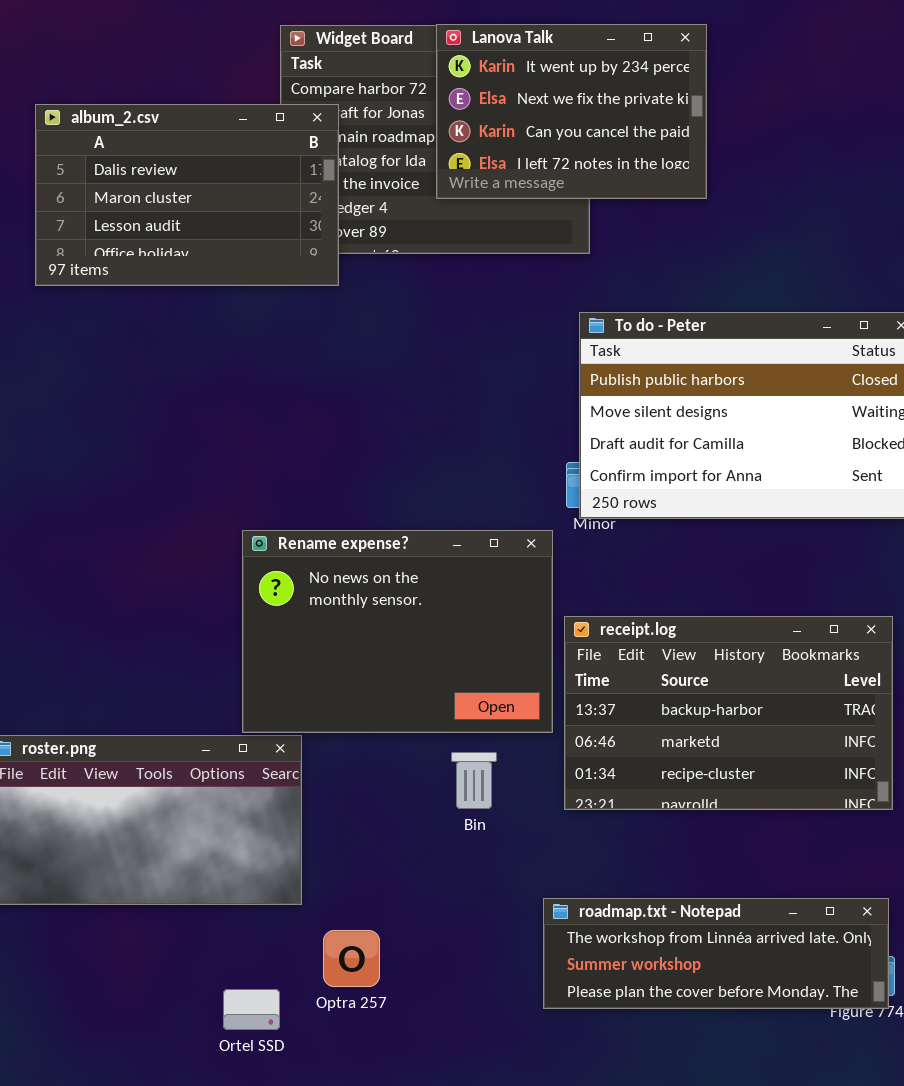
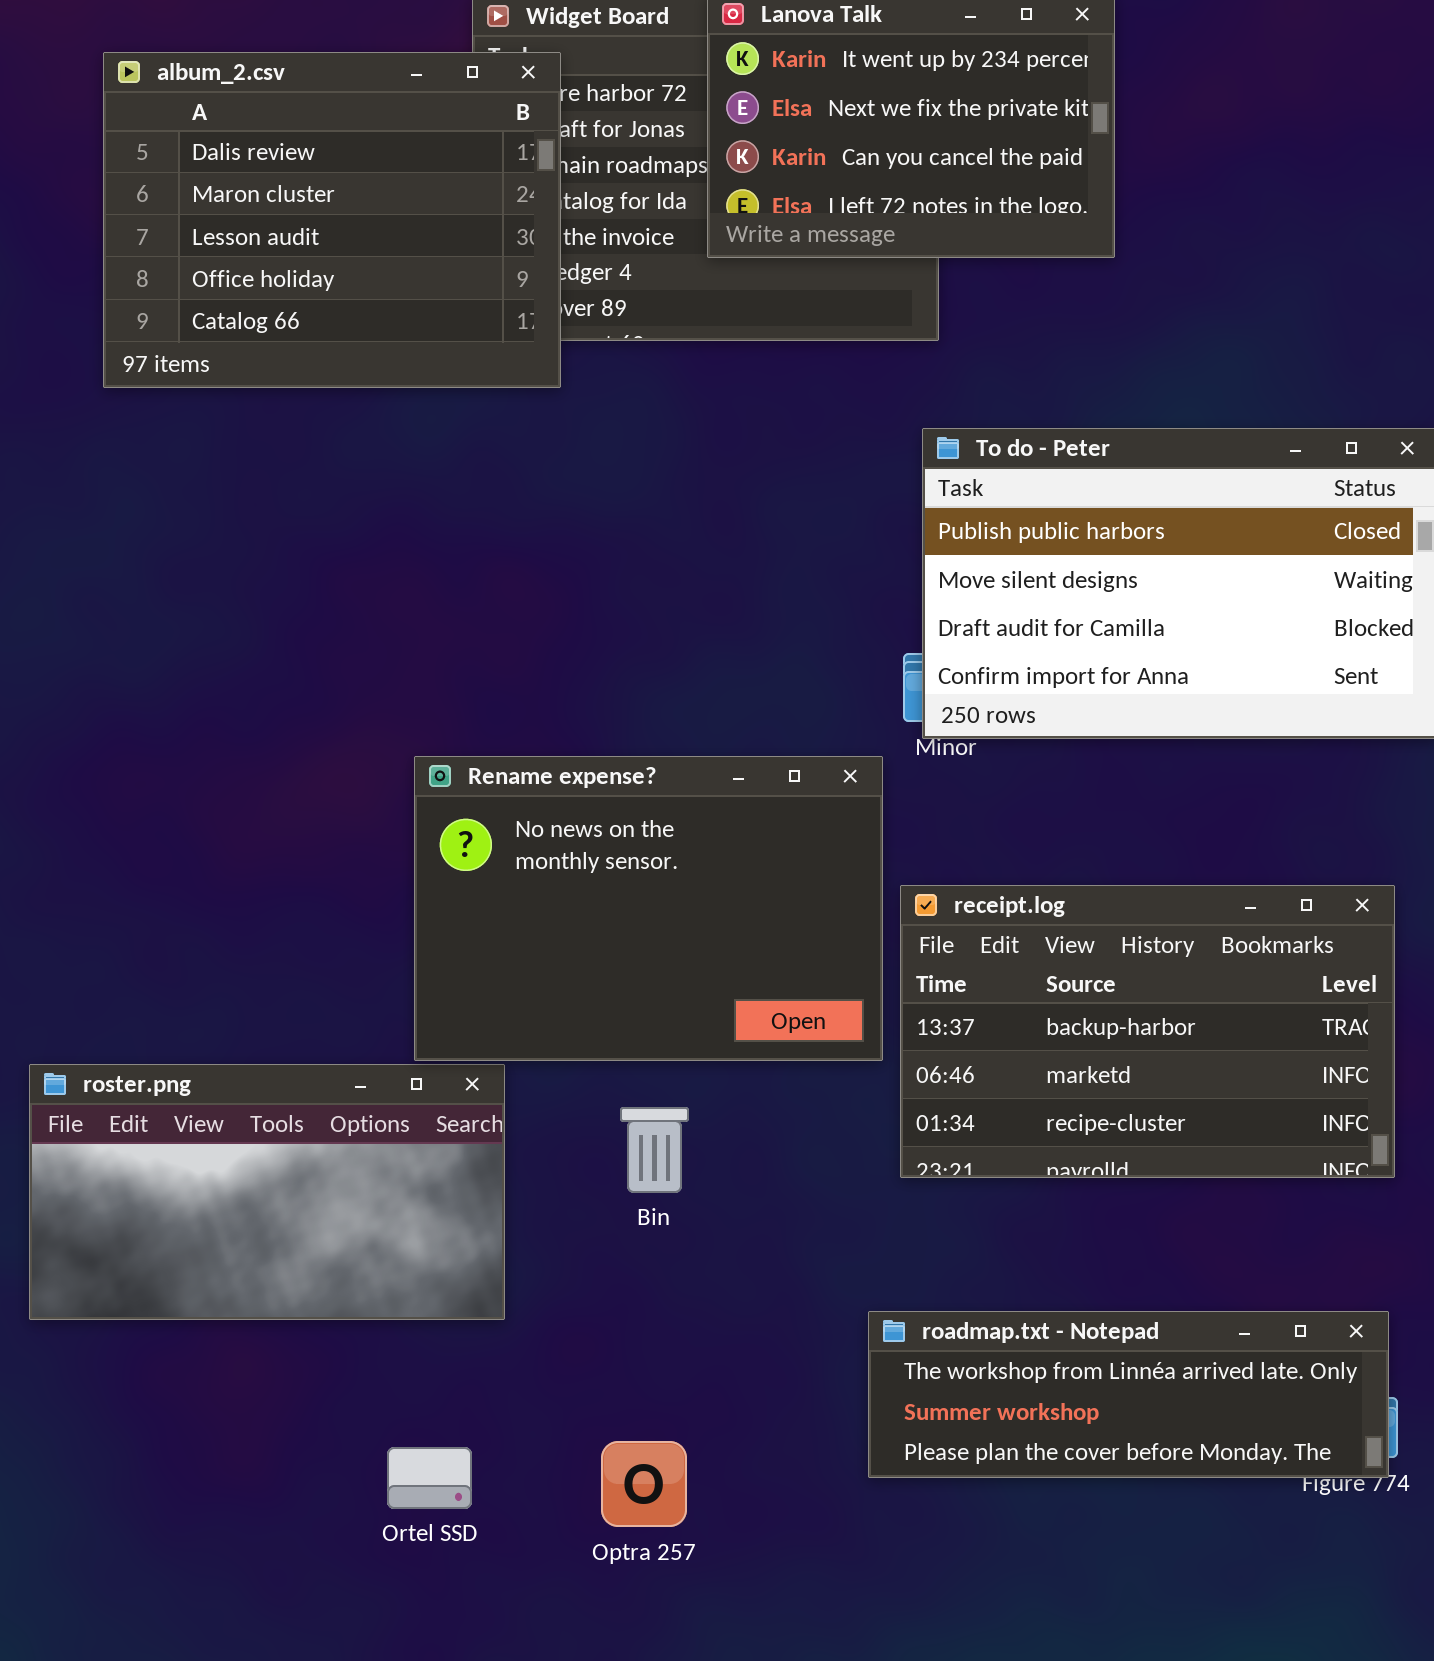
album_2.csv: [35,104,339,286] -> [103,52,561,388], resized
Bin: [451,752,497,809] -> [620,1107,689,1193], moved
Optra 257: [323,930,380,987] -> [601,1441,687,1527], moved

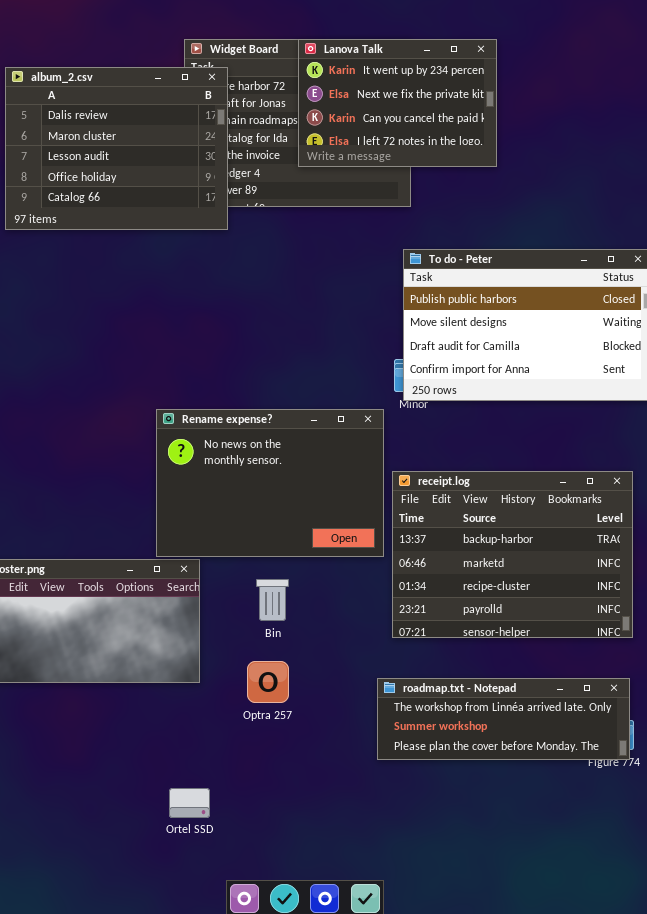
receipt.log: [900,885,1395,1178] -> [392,471,633,638], resized
Optra 257: [601,1441,687,1527] -> [247,661,289,703], moved
Ortel SSD: [387,1447,472,1509] -> [169,788,210,818], moved

